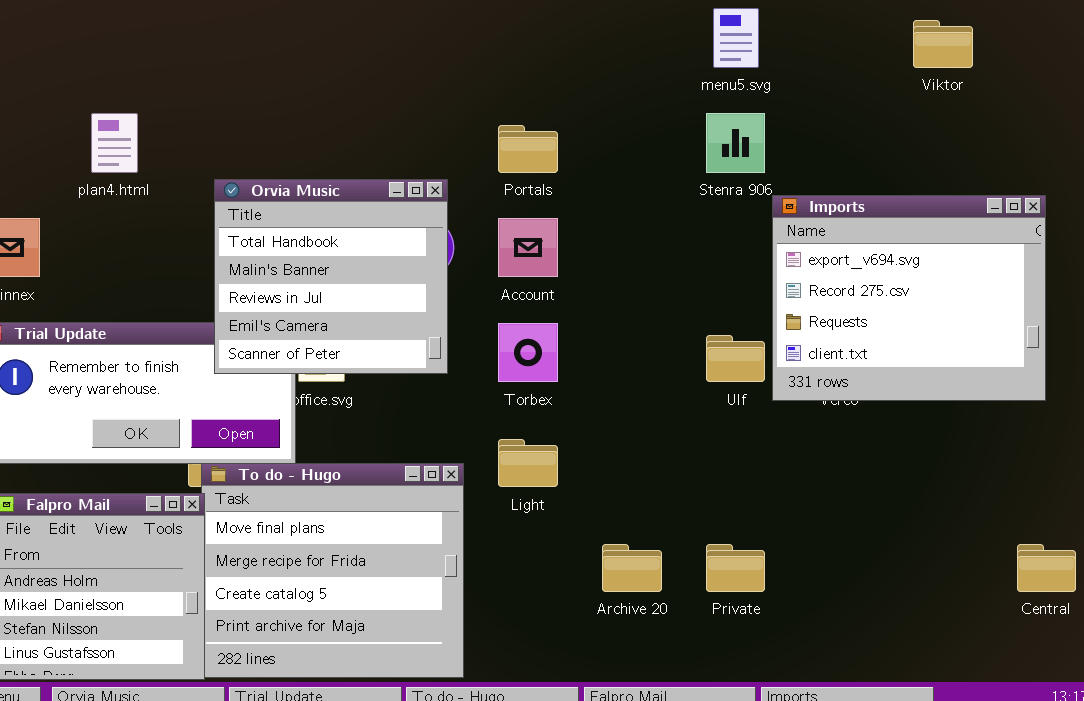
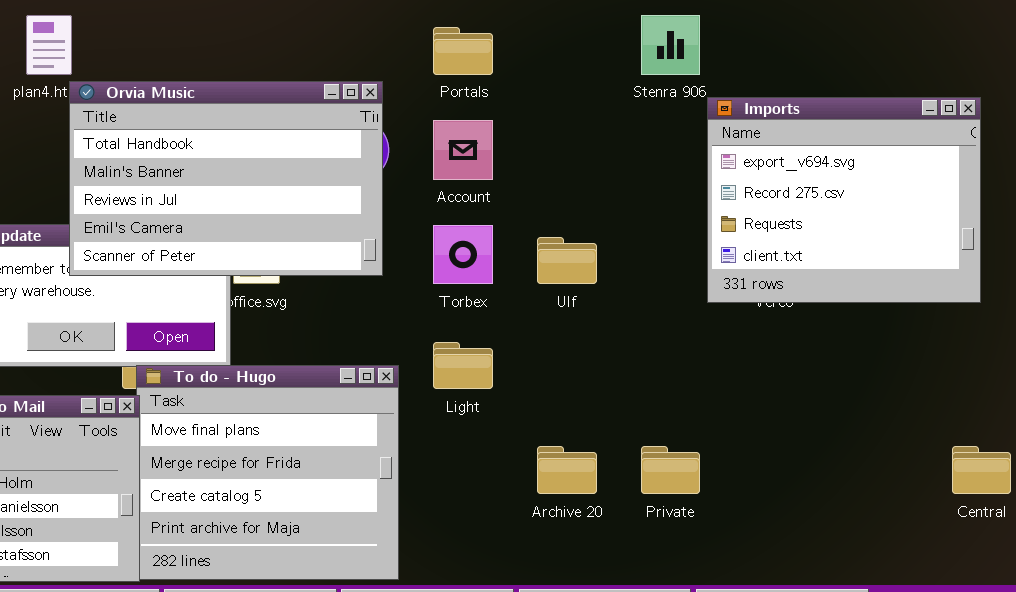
Orvia Music: [214,179,448,374] -> [69,81,383,276], resized
Ulf: [706,335,765,382] -> [537,237,597,284], moved

